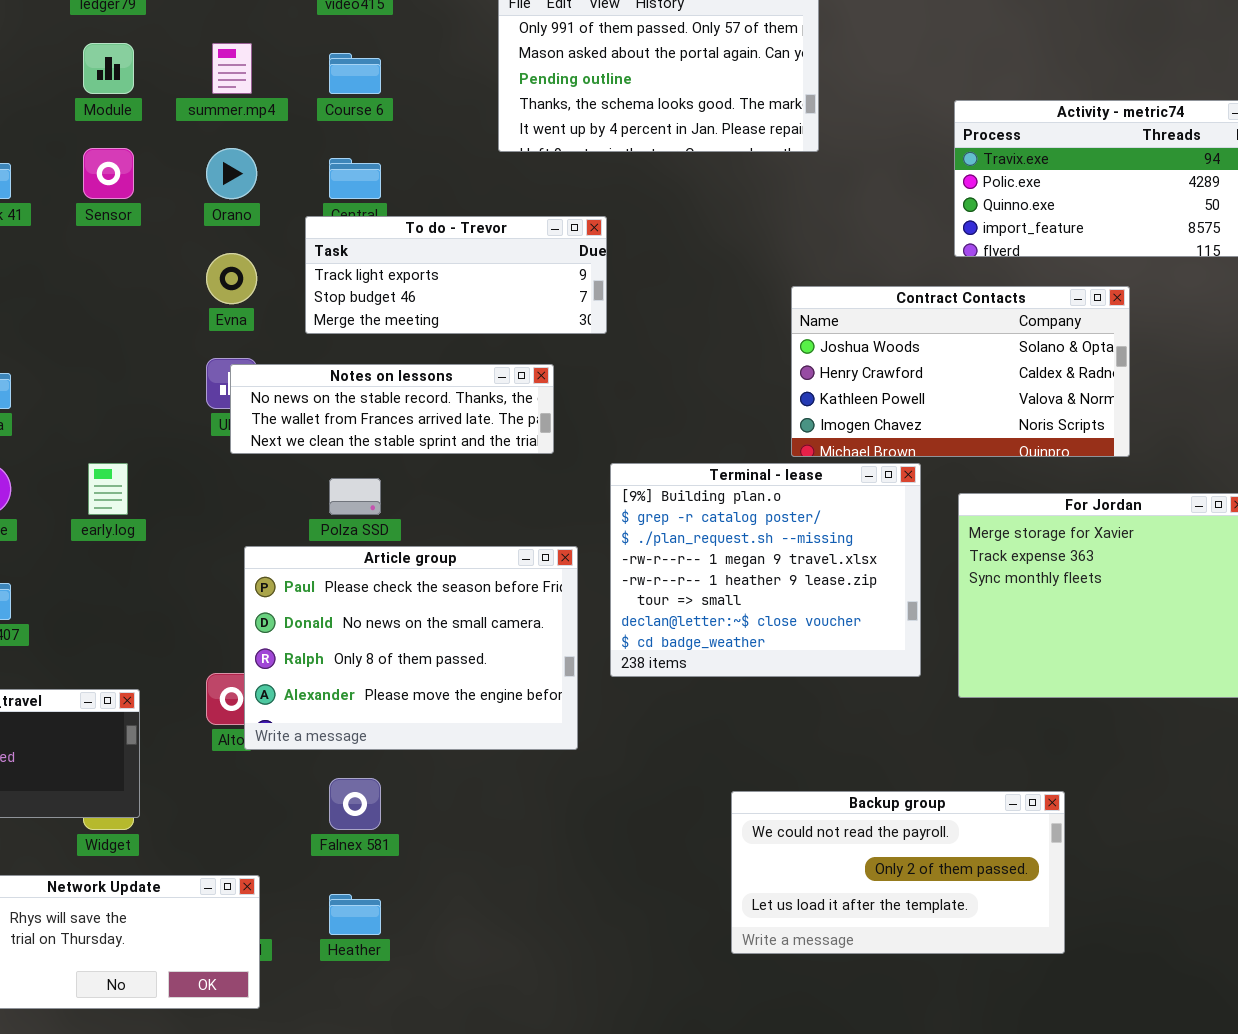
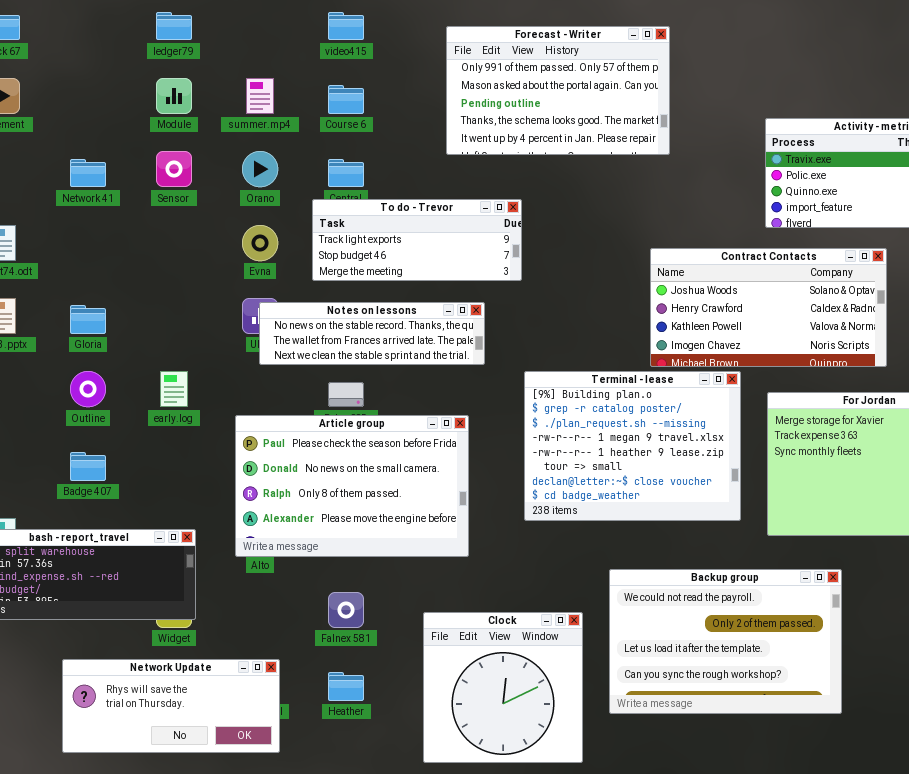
Article group: [244,546,578,750] -> [235,415,469,557], moved
Backup group: [731,791,1065,954] -> [609,569,842,714], resized
Clock: none -> [423,612,583,763], opened

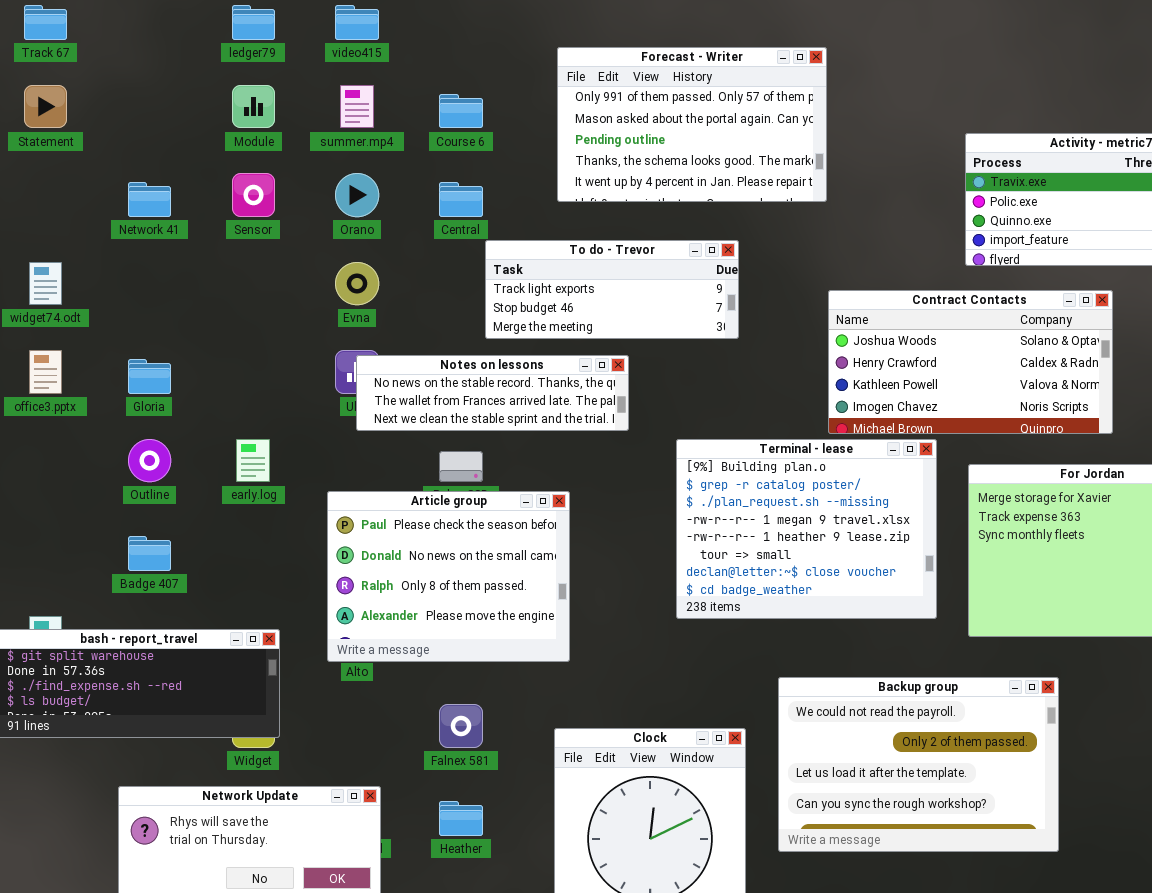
video415: [328,12,364,40] -> [335,5,379,40], moved
Forecast - Writer: [446,26,670,155] -> [557,47,827,202], moved
To do - Trevor: [312,199,522,281] -> [485,240,739,339], moved
Article group: [235,415,469,557] -> [327,491,570,662], resized

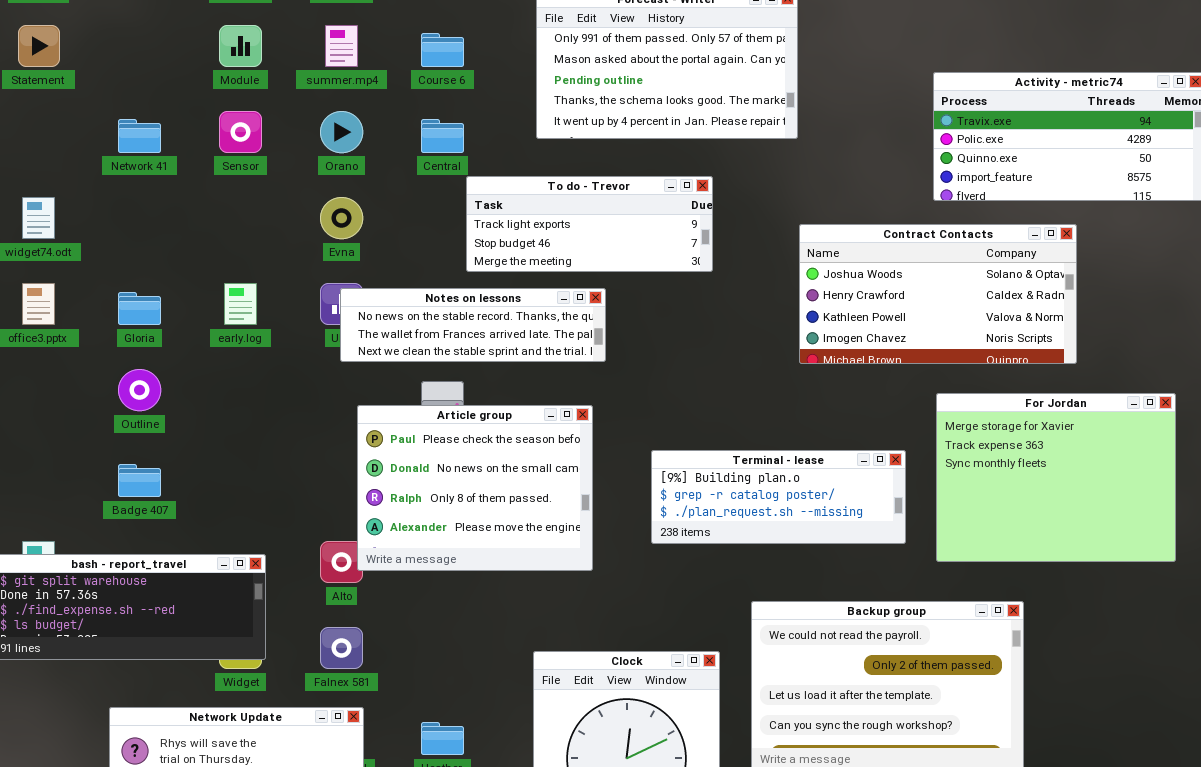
early.log: [236,439,270,482] -> [224,283,257,325], moved
Terminal - lease: [676,439,937,619] -> [651,450,906,544], resized
Article group: [327,491,570,662] -> [357,405,593,571], moved
Falnex 581: [439,704,483,748] -> [320,627,363,669], moved

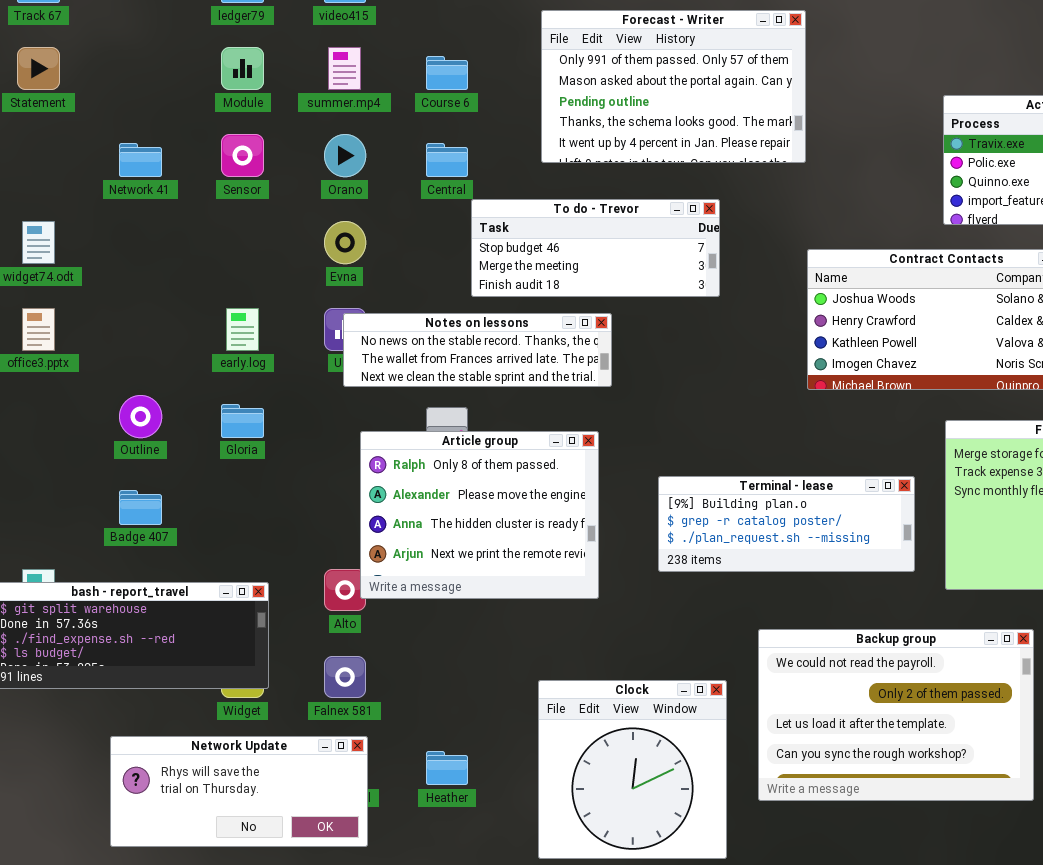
To do - Trevor: [466,176,713,272] -> [471,199,720,297], scrolled down 1 row
Gloria: [118,292,161,325] -> [221,404,264,438], moved
Article group: [357,405,593,571] -> [360,431,599,599], scrolled down 2 rows

